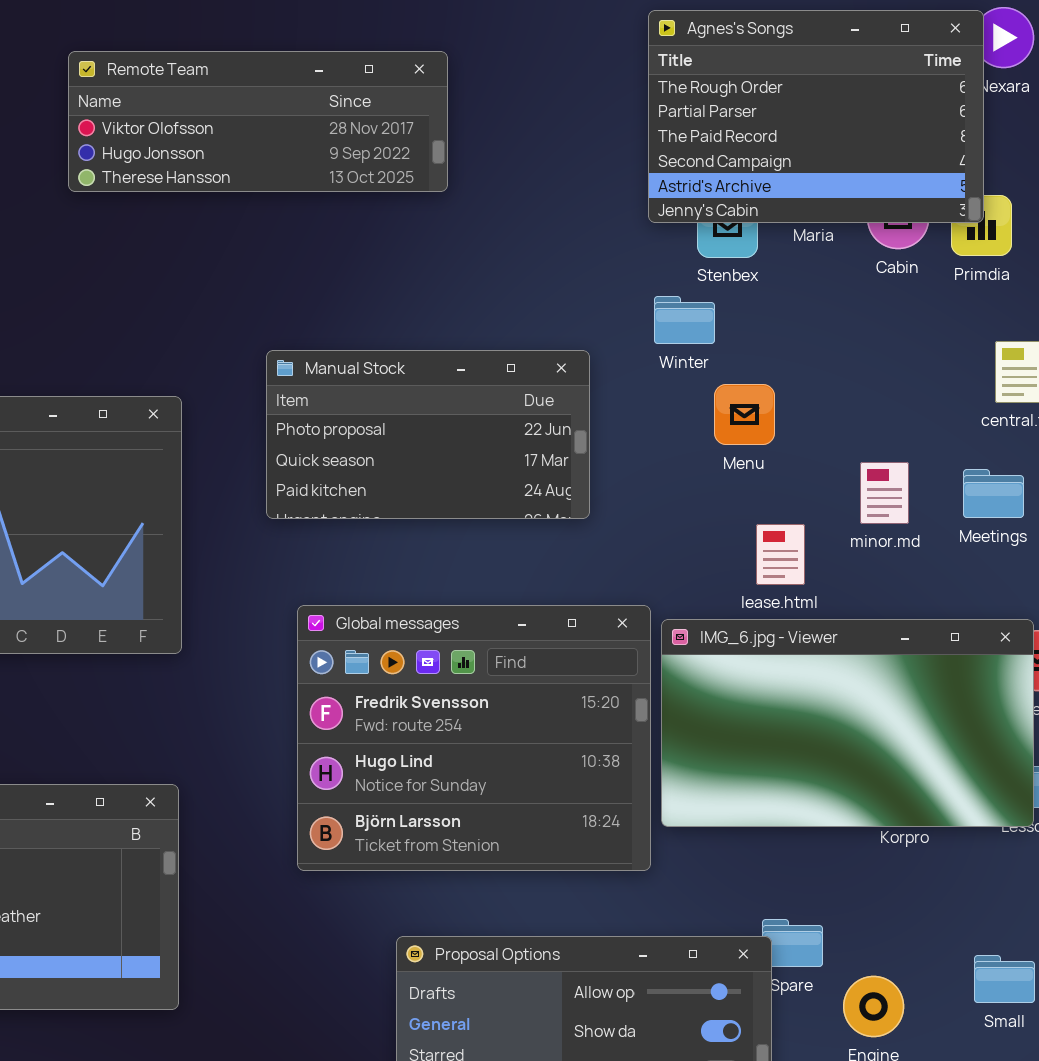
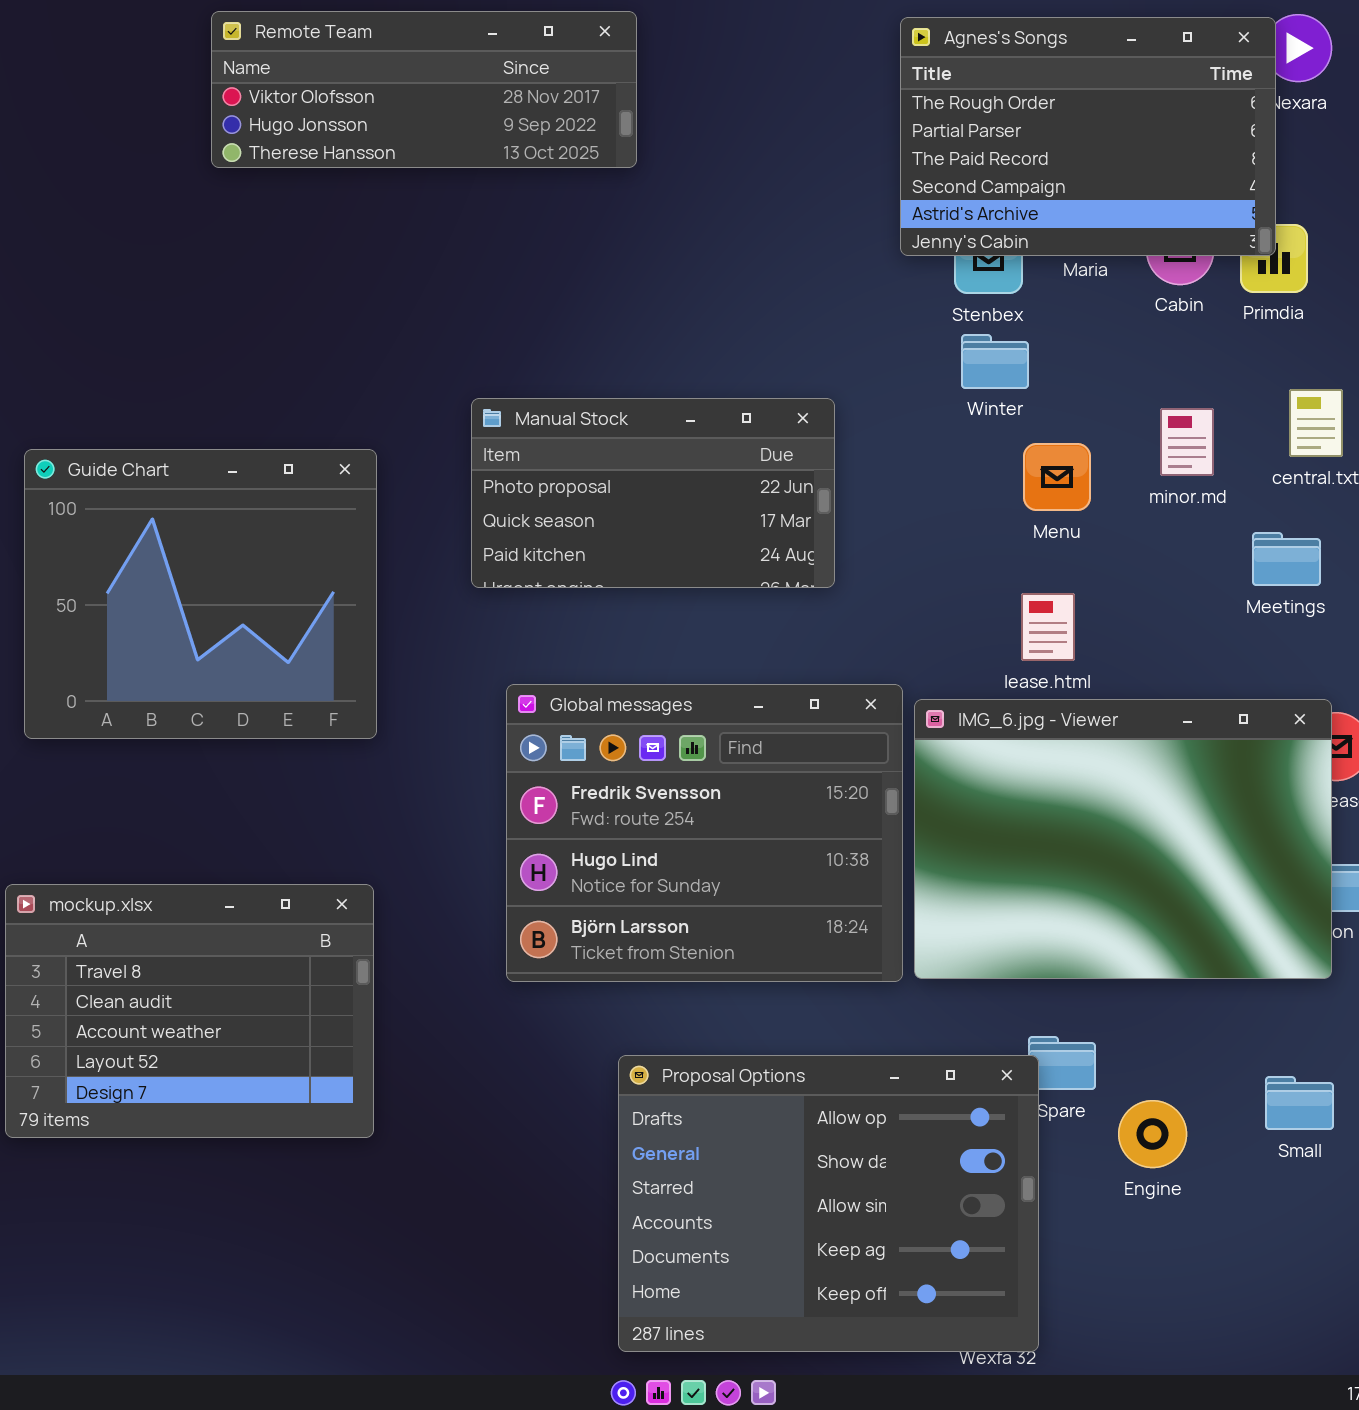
Remote Team: [68,51,448,192] -> [211,11,637,168], moved
Winter: [654,296,715,344] -> [961,334,1029,389], moved
Menu: [714,384,775,445] -> [1023,443,1091,511], moved
minor.md: [860,462,909,524] -> [1160,408,1214,476], moved
IMG_6.jpg - Viewer: [661,619,1034,827] -> [914,699,1332,979], resized

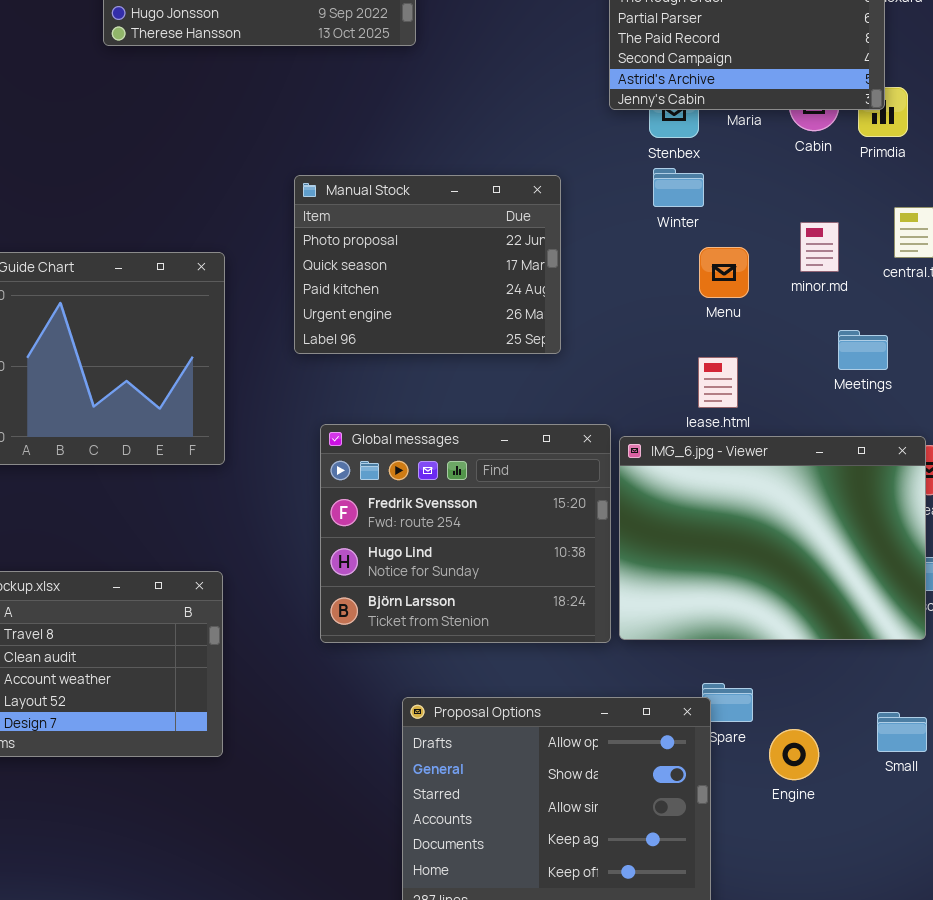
Manual Stock: [471,398,835,588] -> [294,175,561,354], resized
Meetings: [1252,532,1321,586] -> [838,330,888,370], moved

